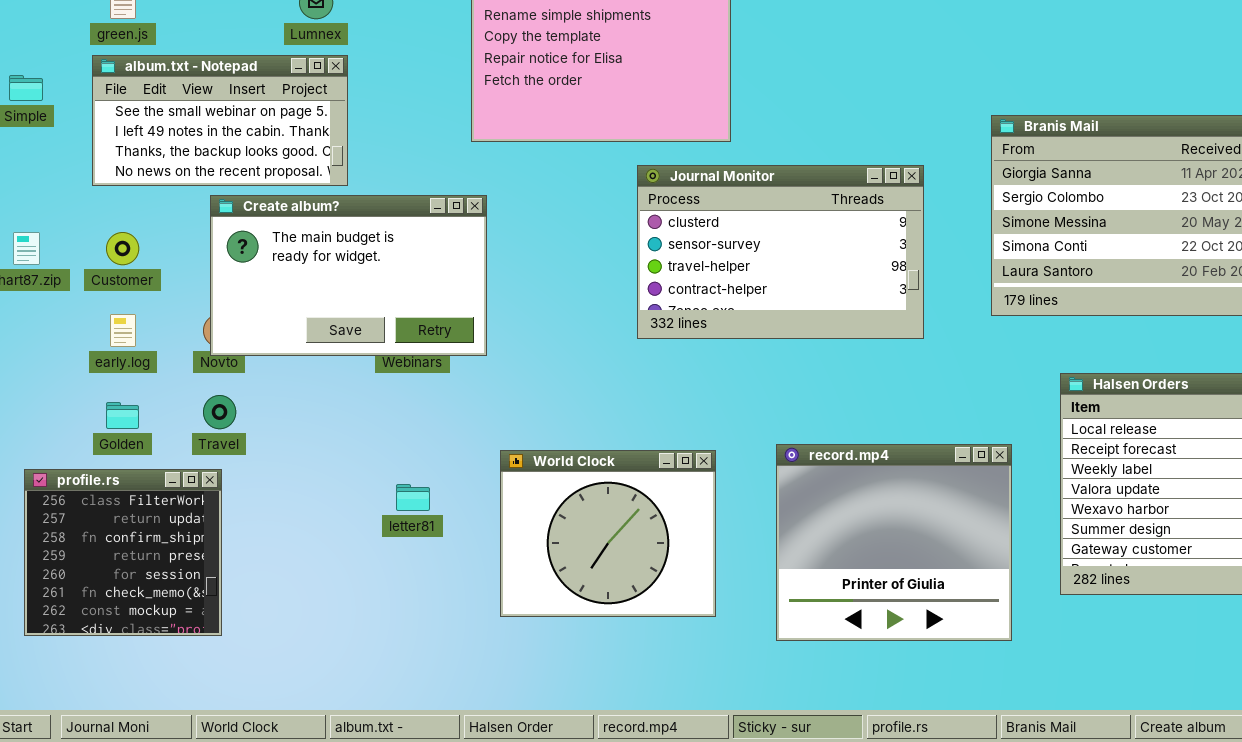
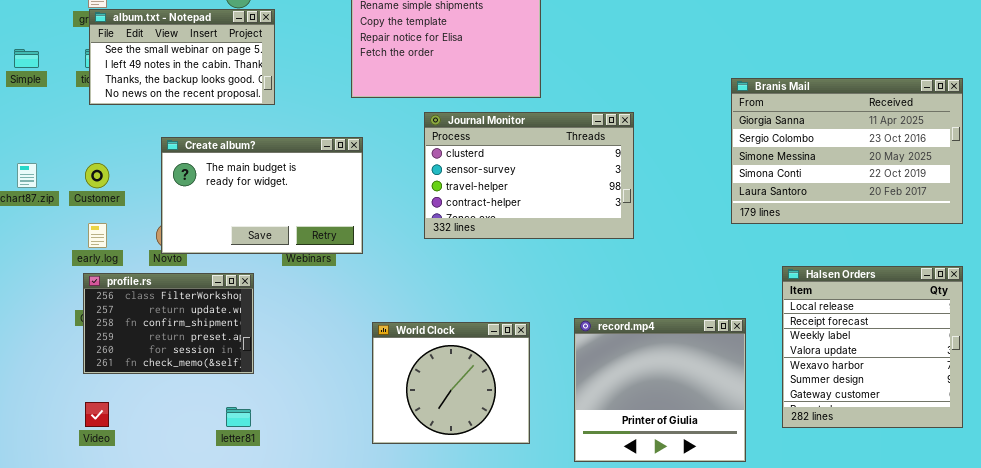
album.txt - Notepad: [92,55,348,186] -> [89,9,275,105], moved
Journal Monitor: [637,165,924,339] -> [424,112,634,239], moved
profile.rs: [24,469,222,636] -> [83,273,254,374], moved, resized
letter81: [396,484,430,511] -> [226,407,251,427], moved

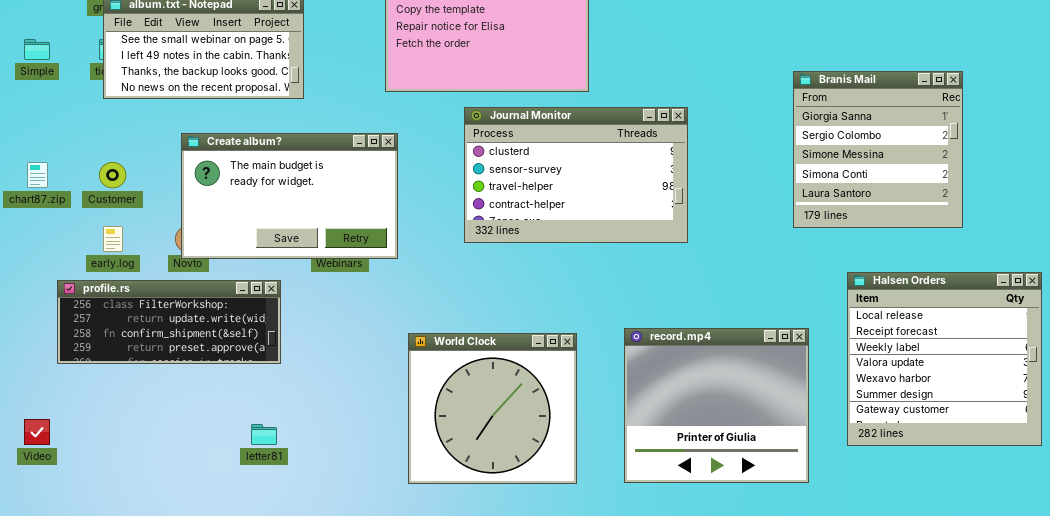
Branis Mail: [731,78,963,224] -> [793,71,963,228], resized
profile.rs: [83,273,254,374] -> [57,280,281,364], resized
World Clock: [372,322,530,444] -> [408,333,577,484], resized
Video: [85,402,109,427] -> [24,419,50,445], moved

